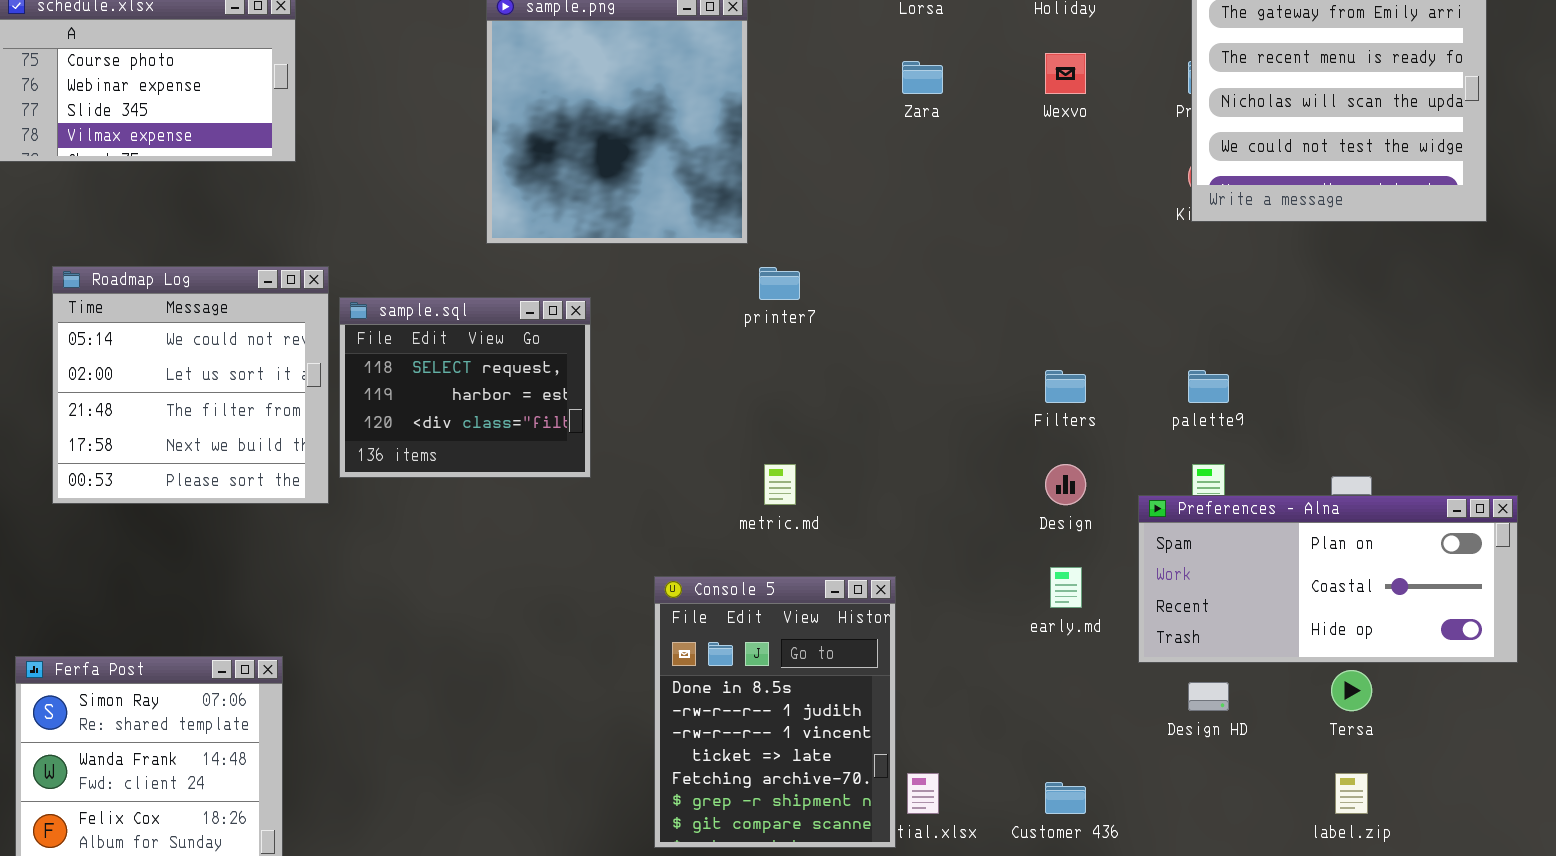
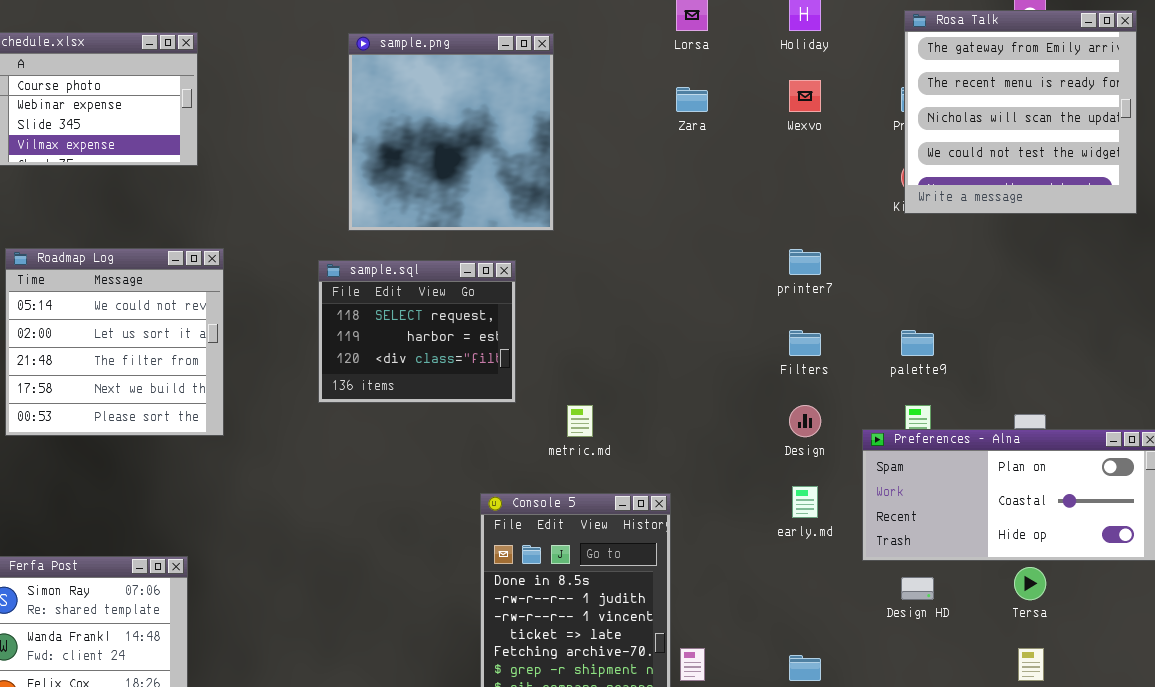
printer7: [759,267,800,300] -> [789,249,821,275], moved
sample.sql: [339,297,591,478] -> [318,260,516,403], moved

